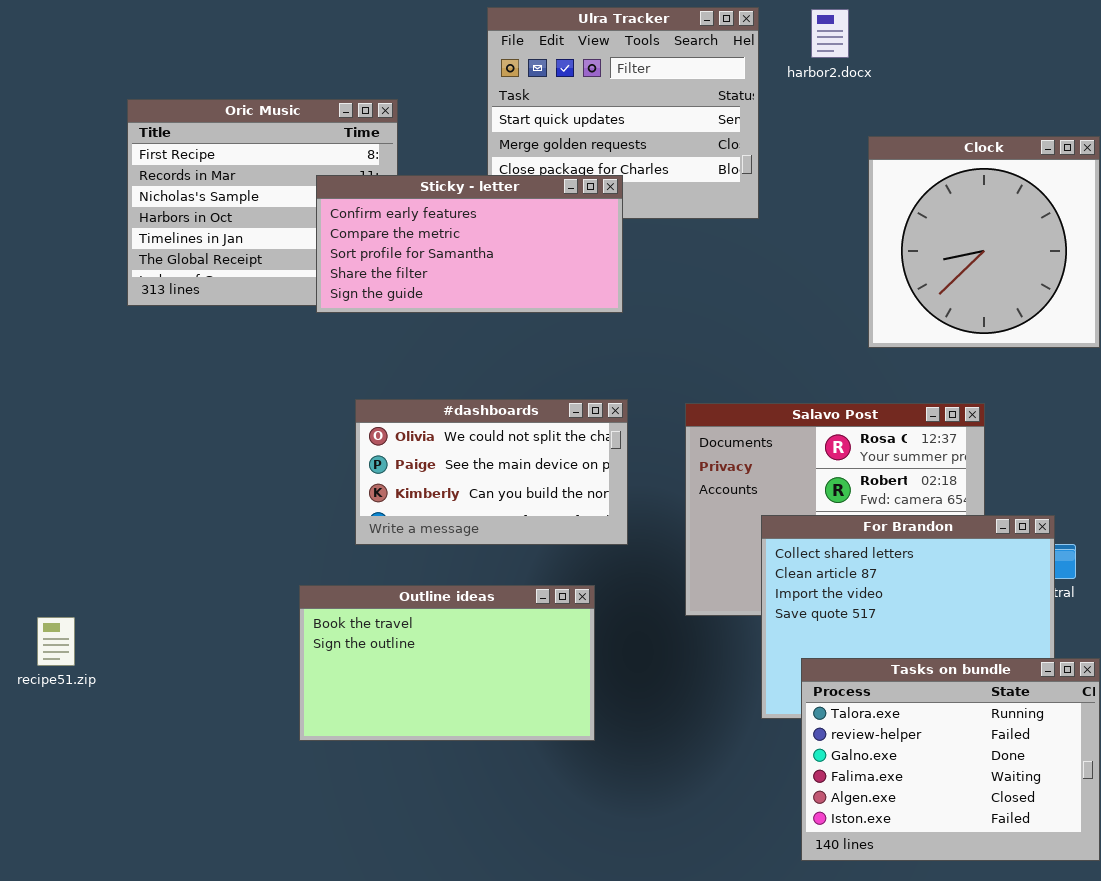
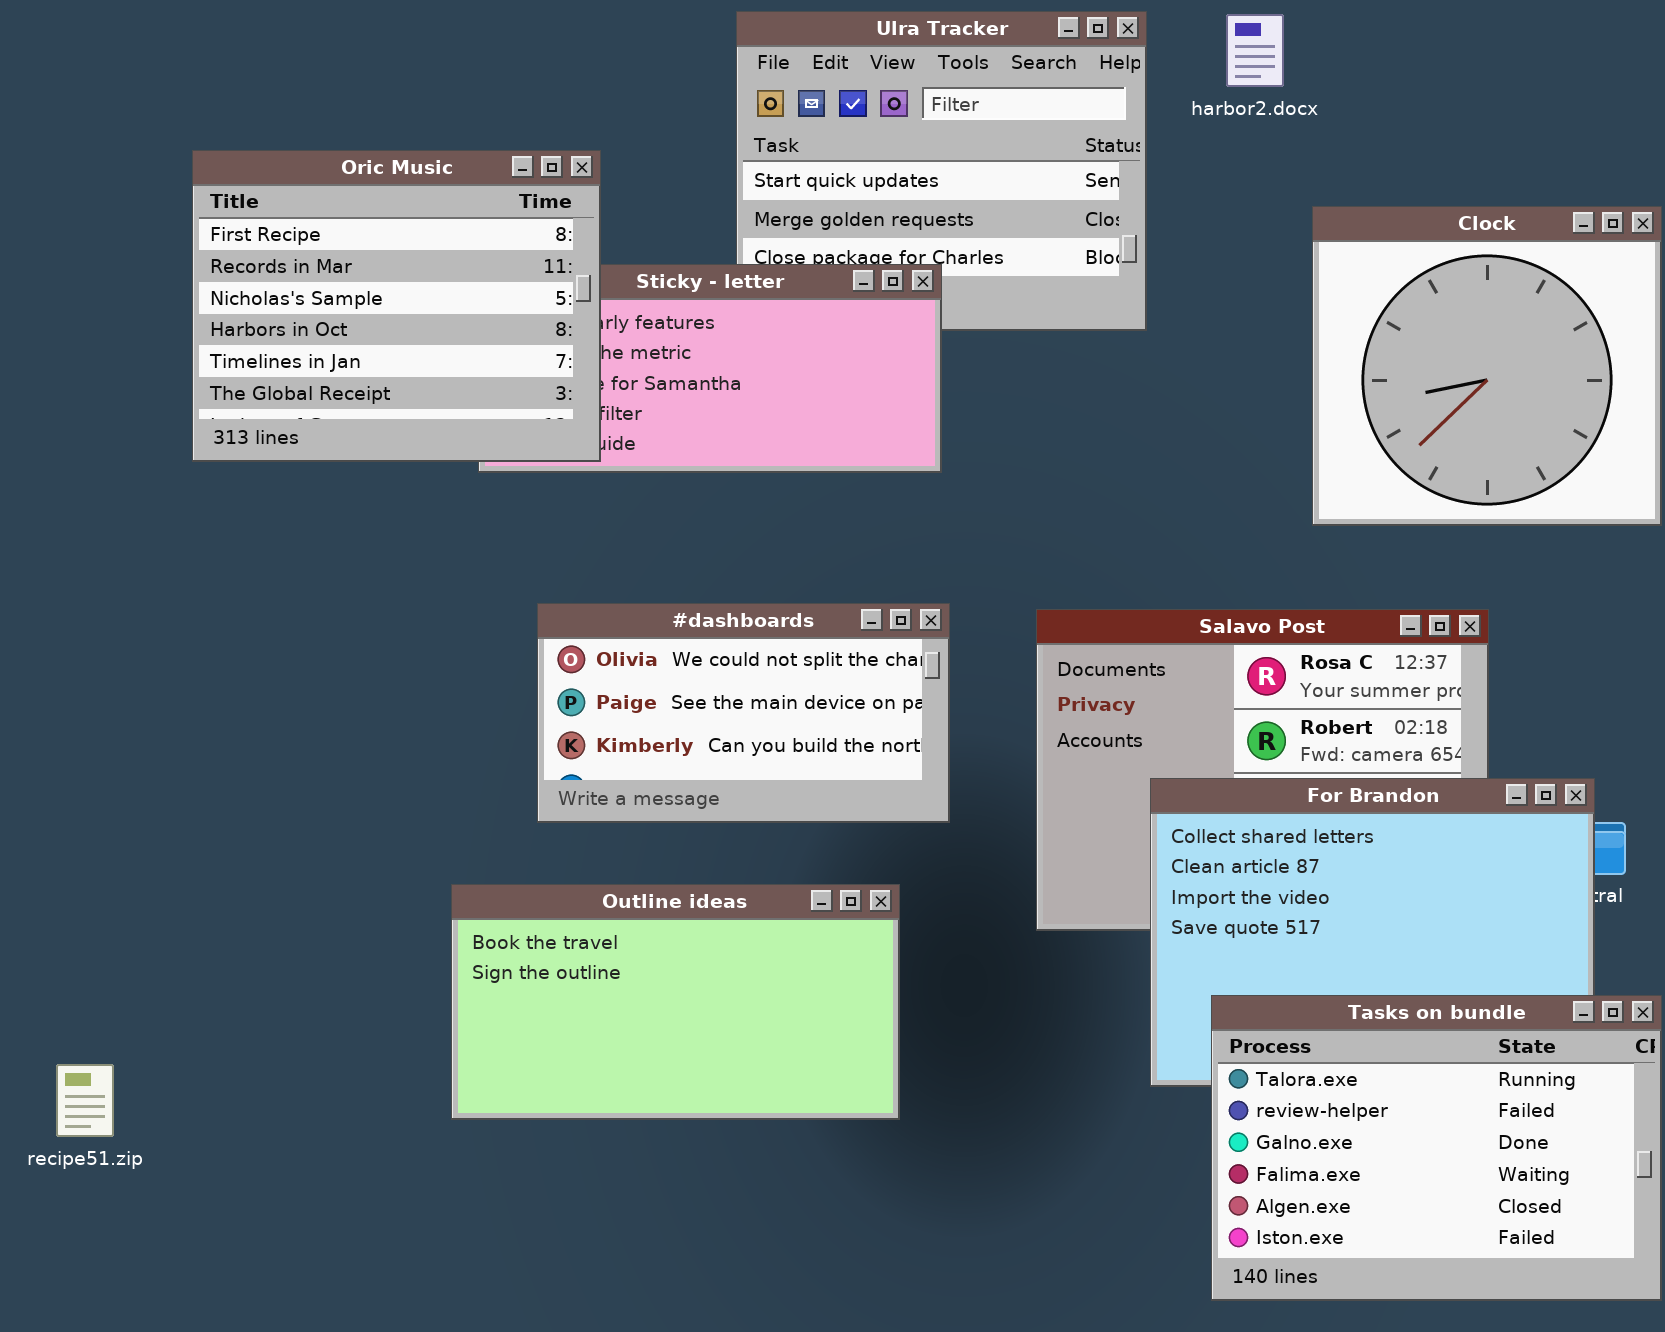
Oric Music: [127,99,398,306] -> [192,150,601,462], raised
recipe51.zip: [37,617,75,666] -> [56,1064,114,1137], moved

